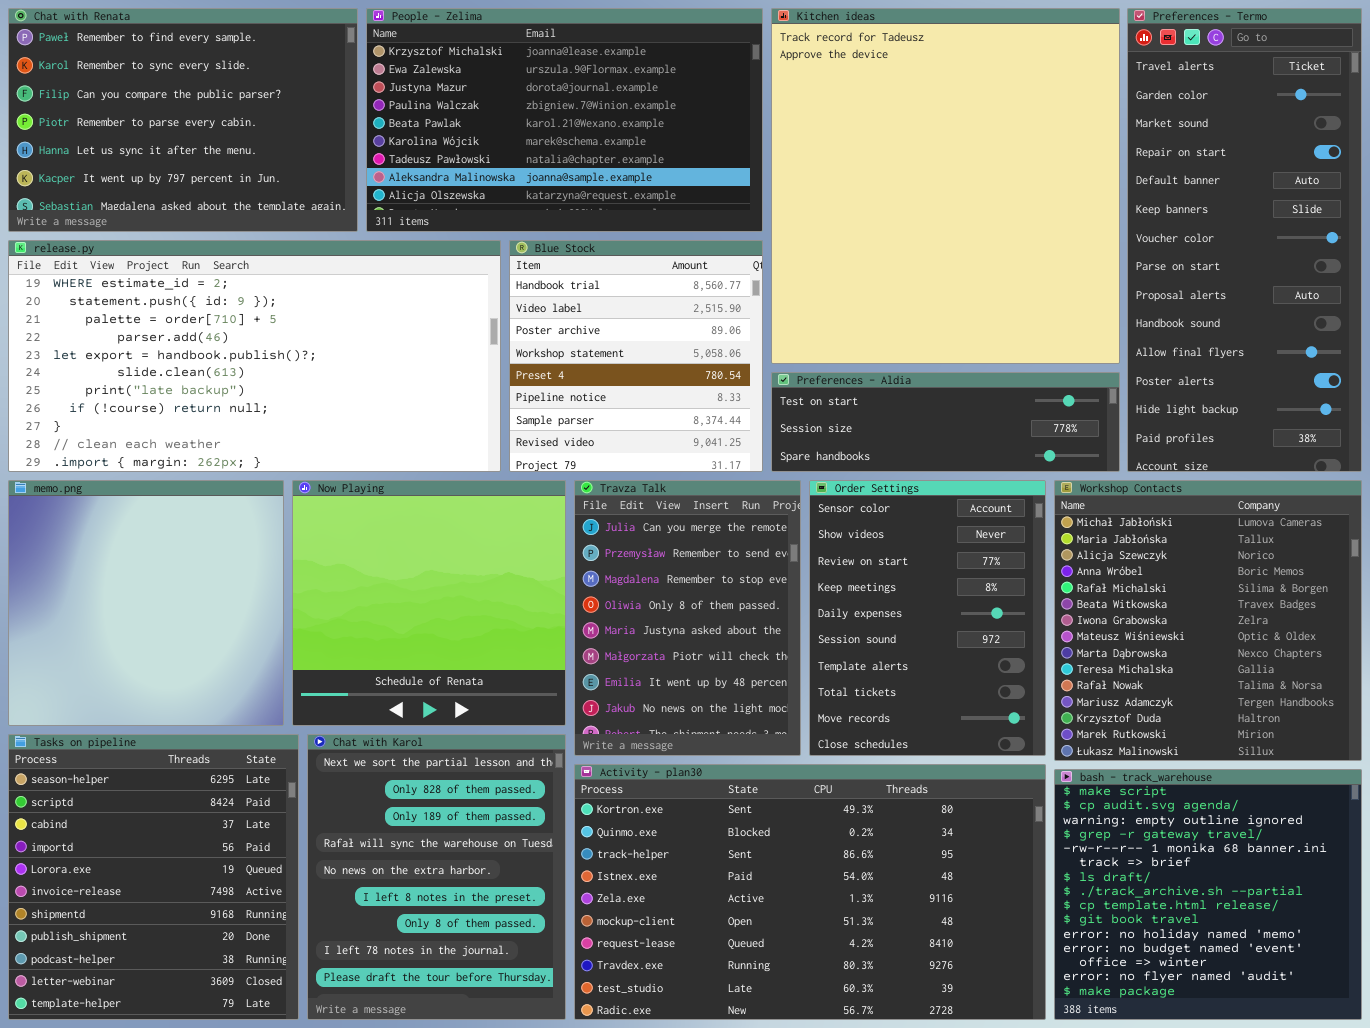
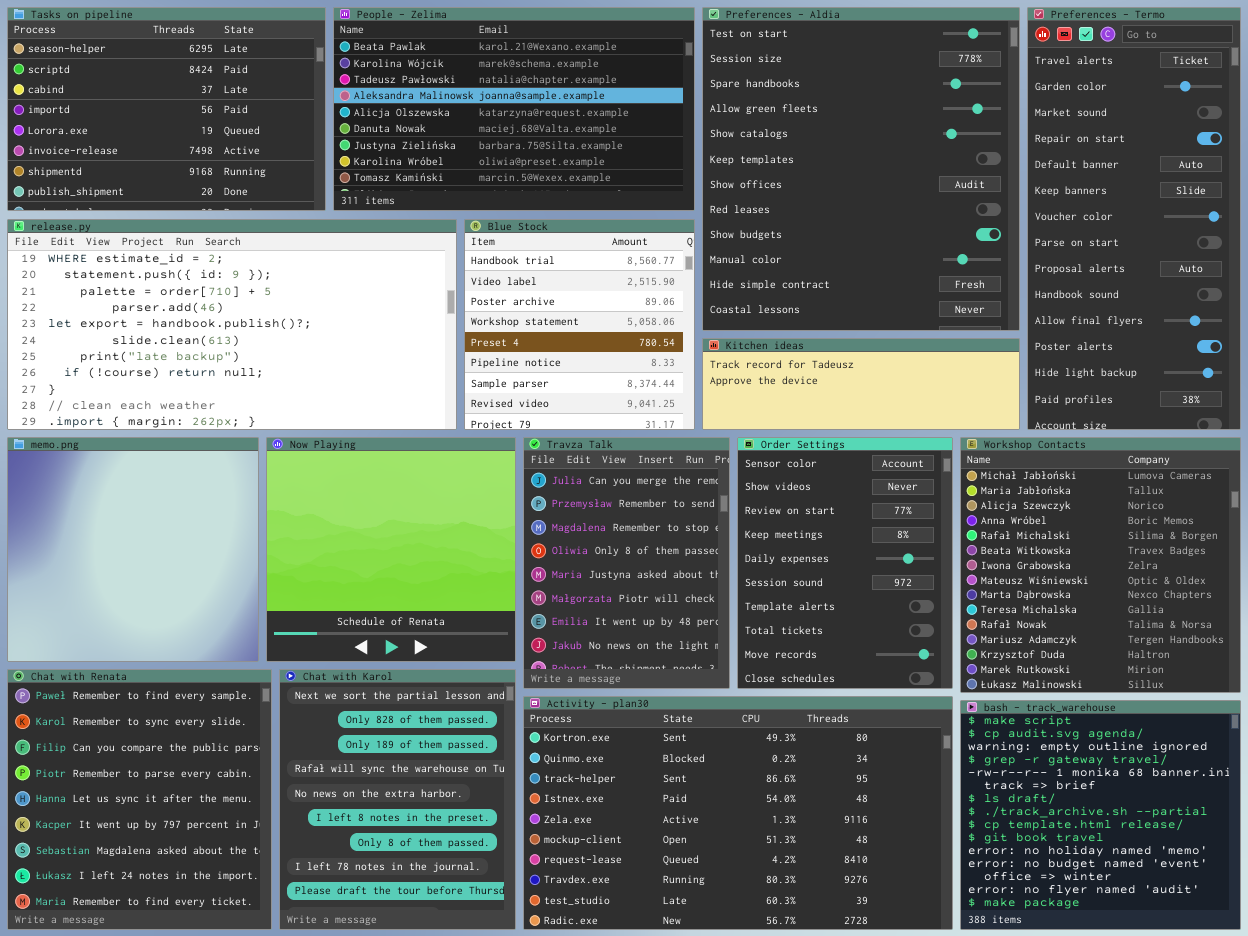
Chat with Renata: [8,8,358,232] -> [7,669,272,930], moved, resized
People - Zelima: [366,8,763,232] -> [333,7,695,211], scrolled down 4 rows
Kitchen ideas: [771,8,1120,364] -> [702,338,1020,430], moved, resized
Preferences - Aldia: [771,372,1120,472] -> [702,7,1020,331], moved, resized
Tasks on pipeline: [8,734,299,1020] -> [7,7,326,211], moved, resized

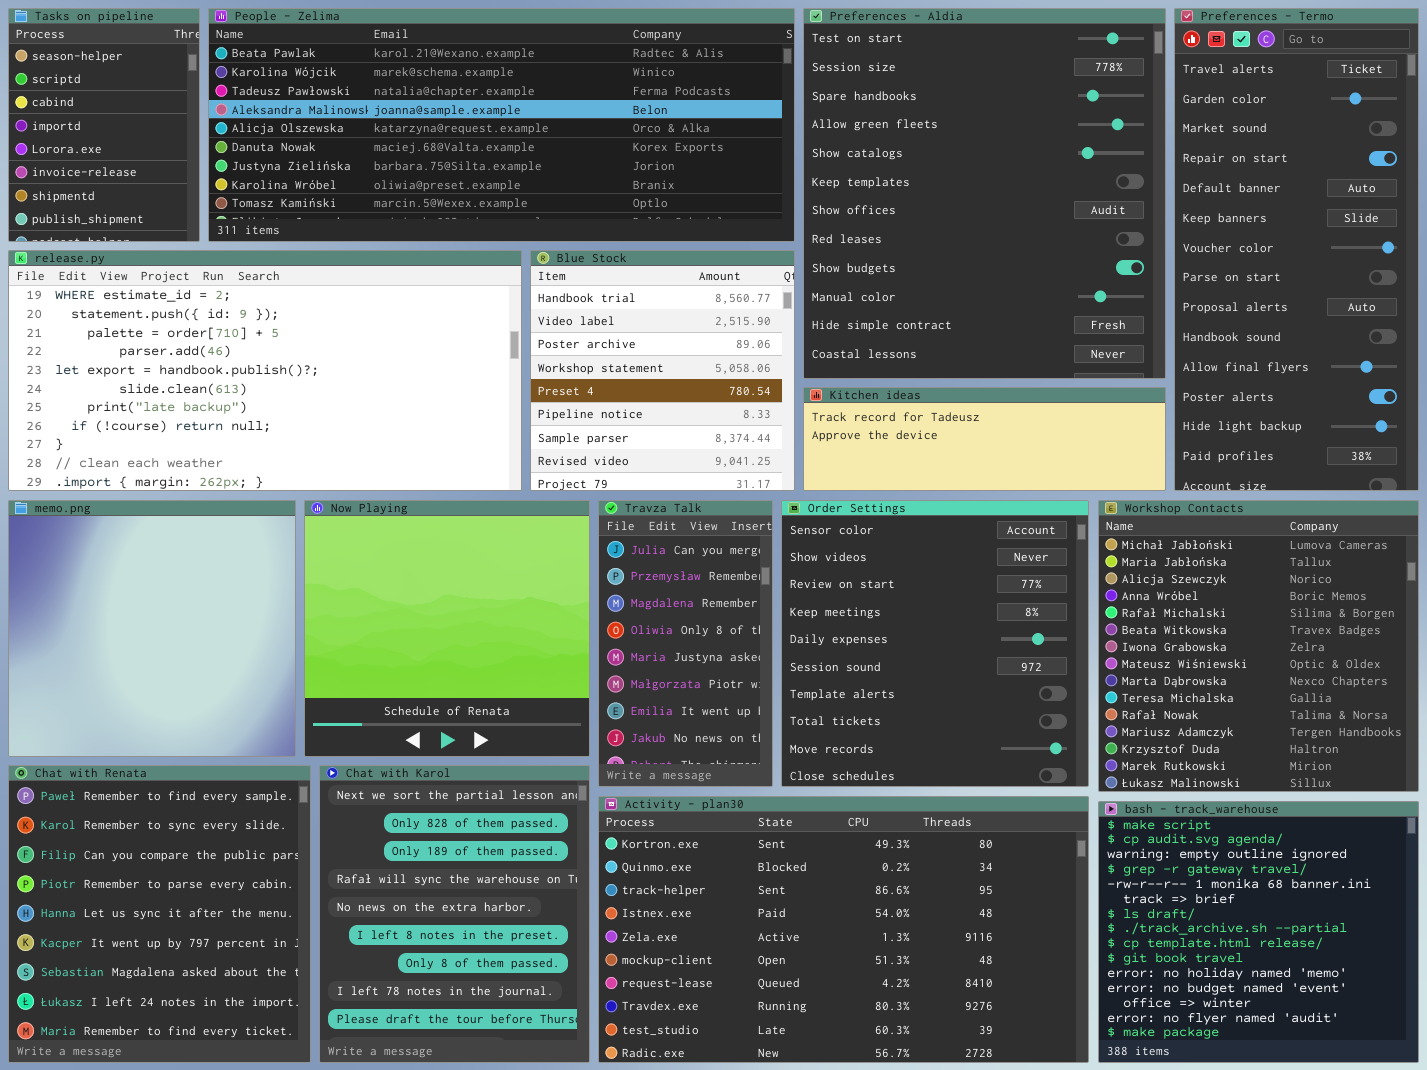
Tasks on pipeline: [7,7,326,211] -> [8,8,200,242], resized
People - Zelima: [333,7,695,211] -> [208,8,795,242], resized
Travza Talk: [523,437,730,689] -> [598,500,773,787], resized
Order Settings: [737,437,953,689] -> [781,500,1089,787], resized

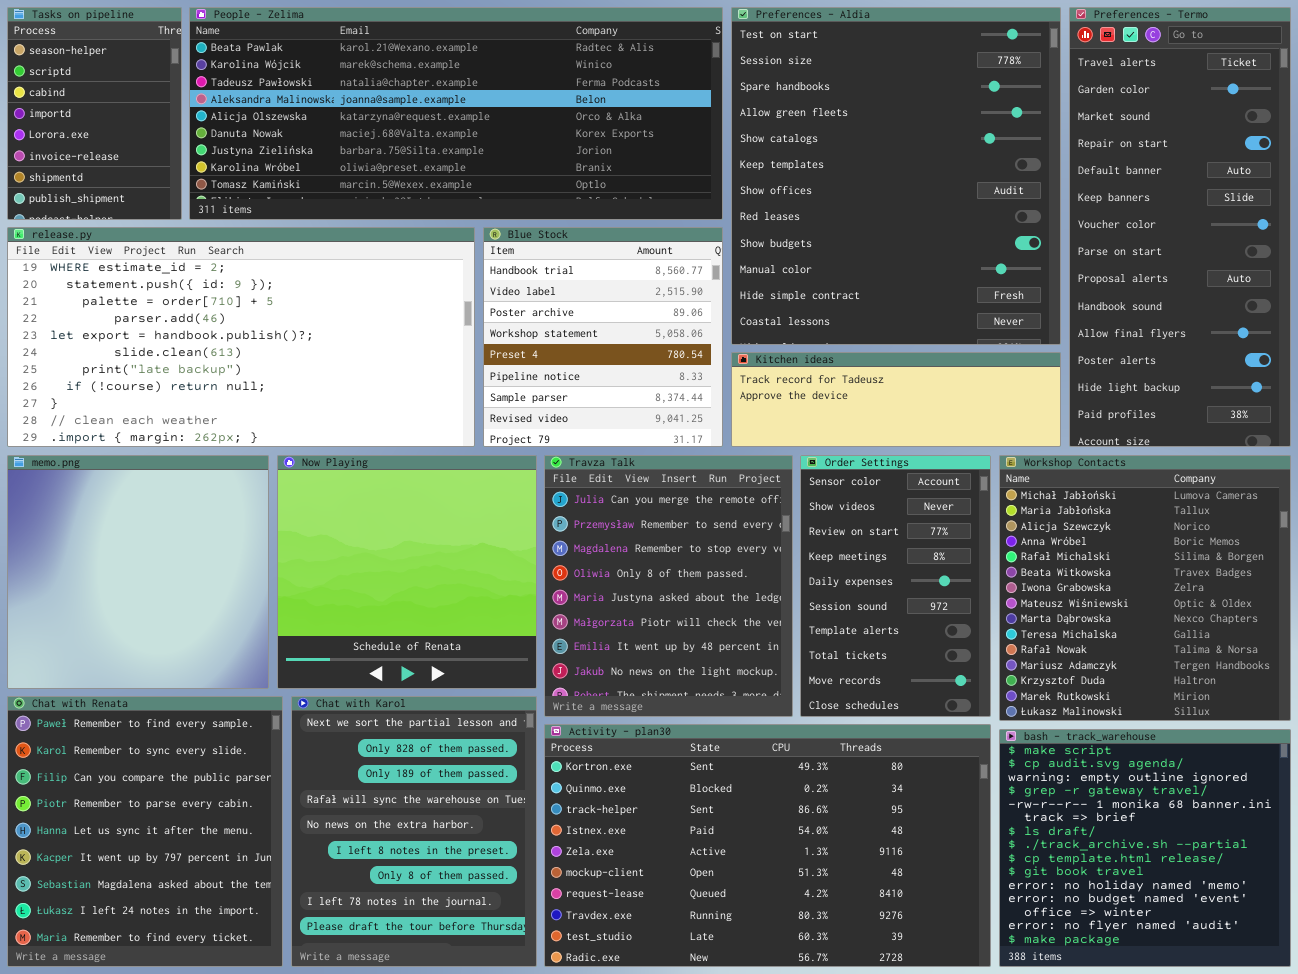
Travza Talk: [598,500,773,787] -> [544,455,793,717], resized
Order Settings: [781,500,1089,787] -> [800,455,991,717], resized

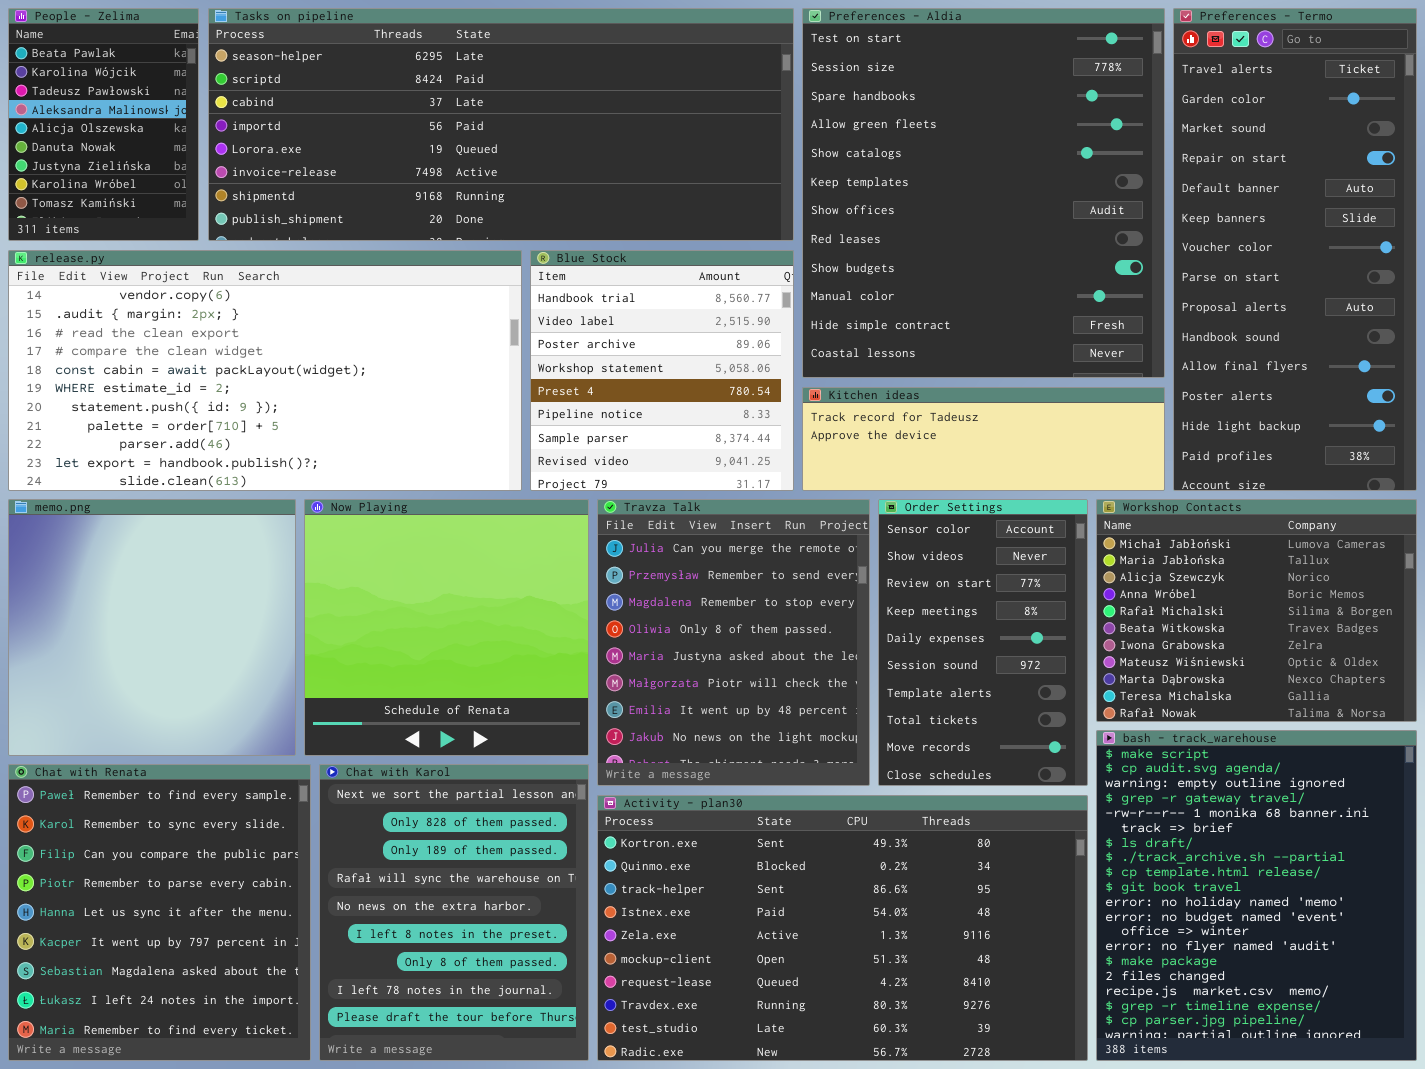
Tasks on pipeline: [7,7,182,220] -> [208,8,794,241], moved, resized
People - Zelima: [189,7,723,220] -> [8,8,199,241], moved, resized
release.py: [7,227,475,447] -> [8,250,522,491], scrolled up 5 rows
Workshop Contacts: [999,455,1291,721] -> [1096,499,1417,722], resized
bash - track_warehouse: [999,729,1291,967] -> [1096,730,1417,1061], resized

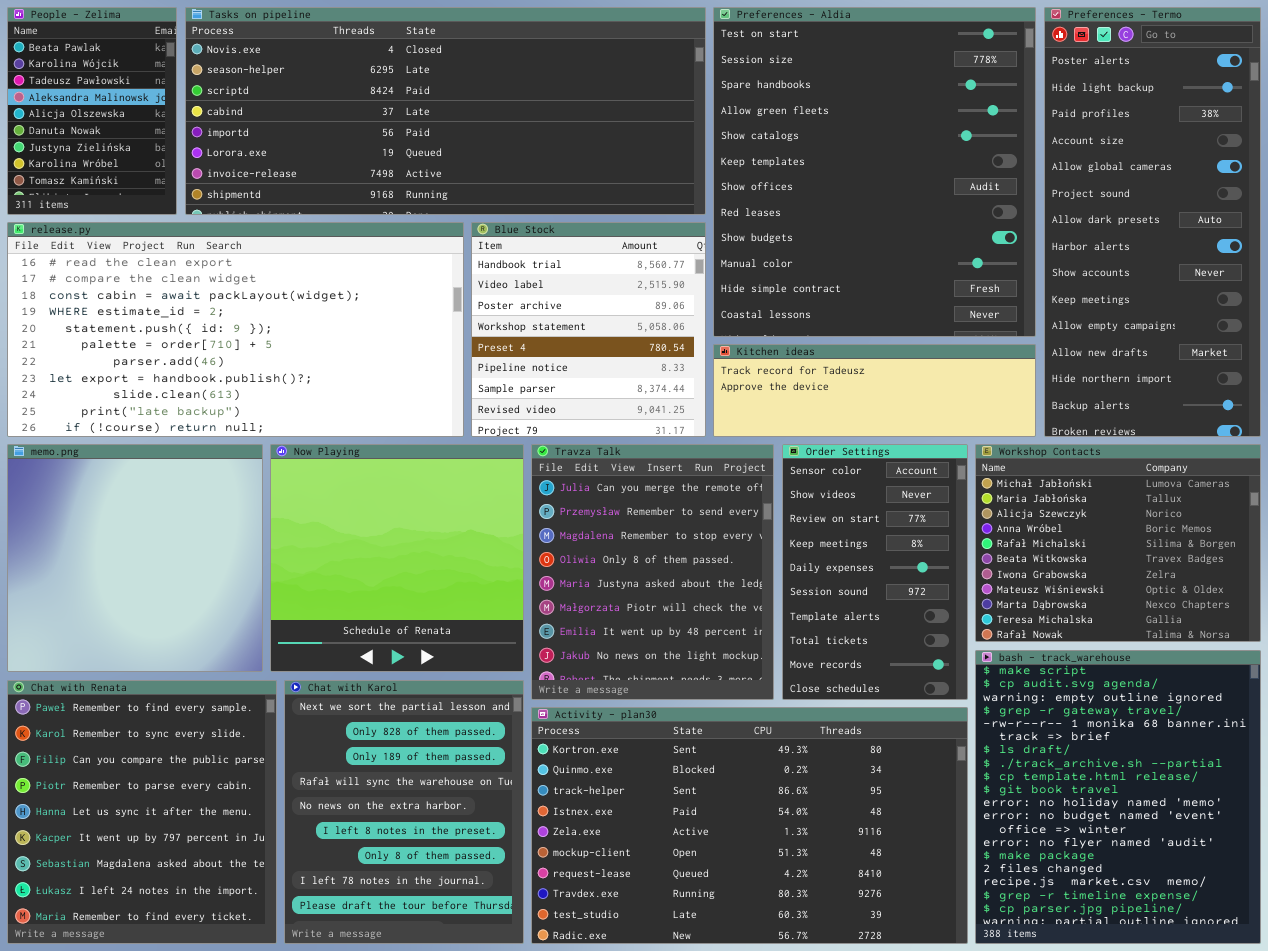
Tasks on pipeline: [208,8,794,241] -> [185,7,706,215], scrolled up 1 row
Preferences - Termo: [1173,8,1417,491] -> [1044,7,1261,437], scrolled down 11 rows
release.py: [8,250,522,491] -> [7,222,464,437], scrolled down 2 rows

